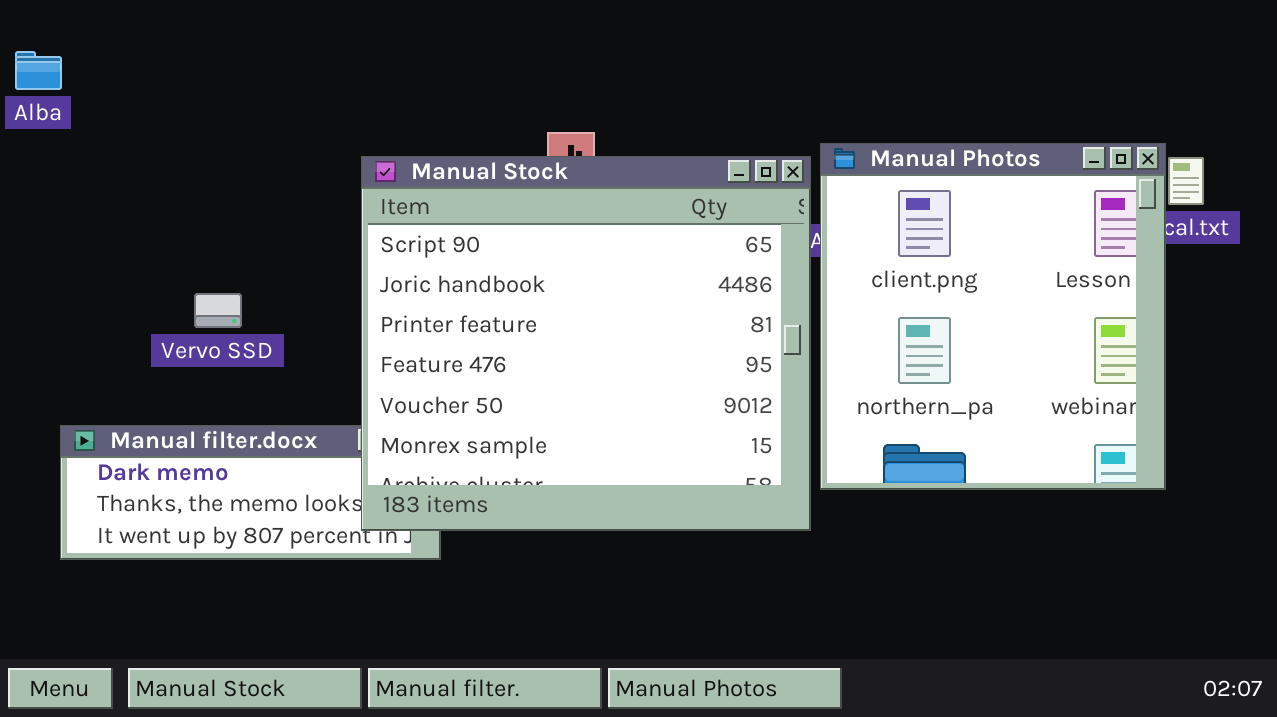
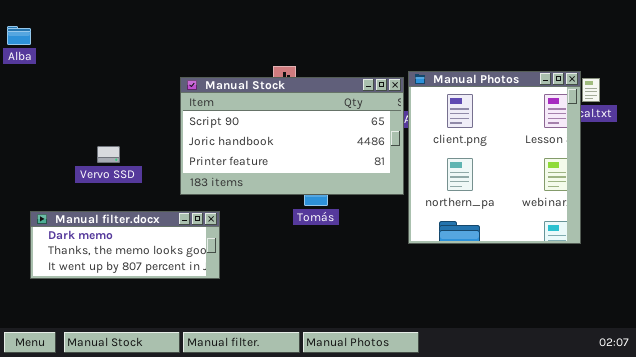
Manual Stock: [361,156,811,531] -> [180,77,404,195], resized

